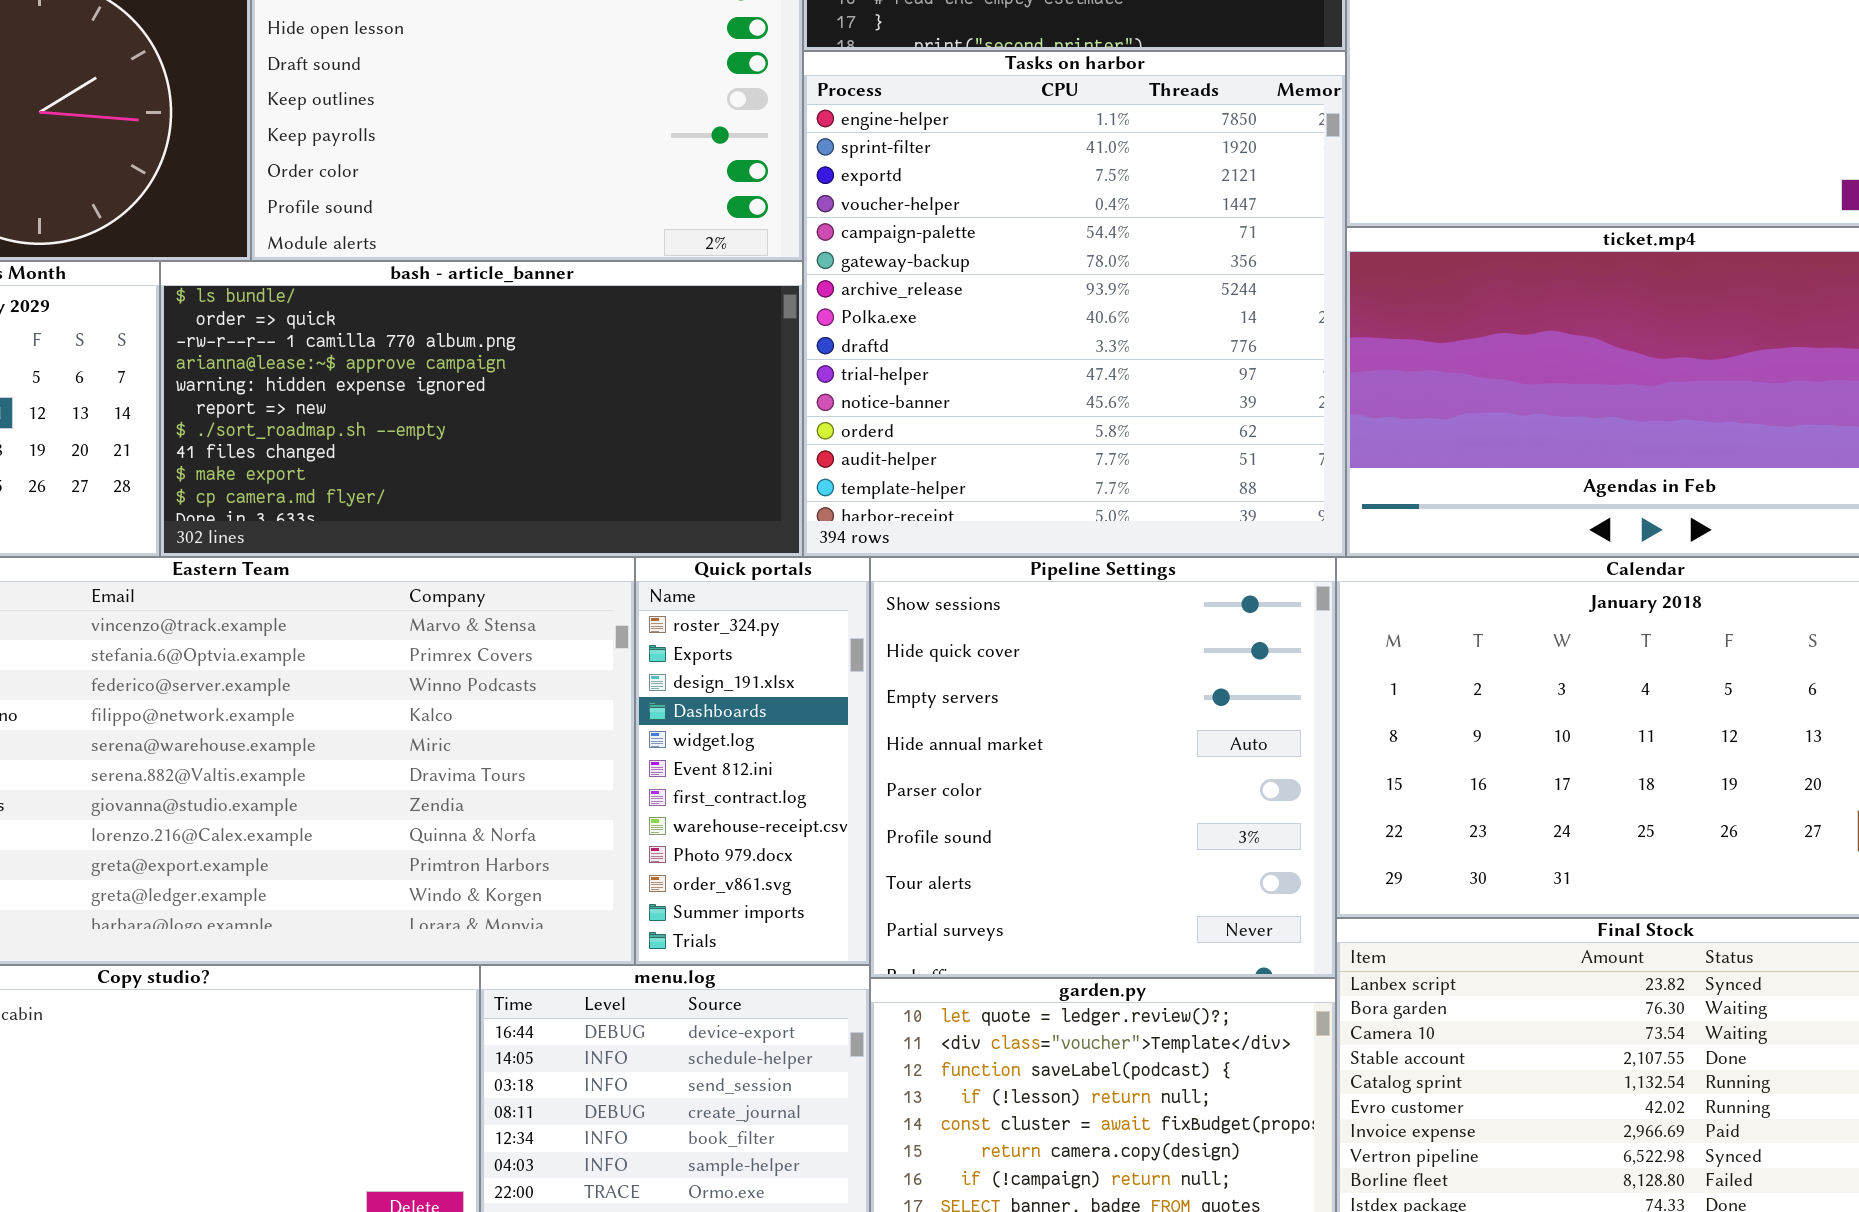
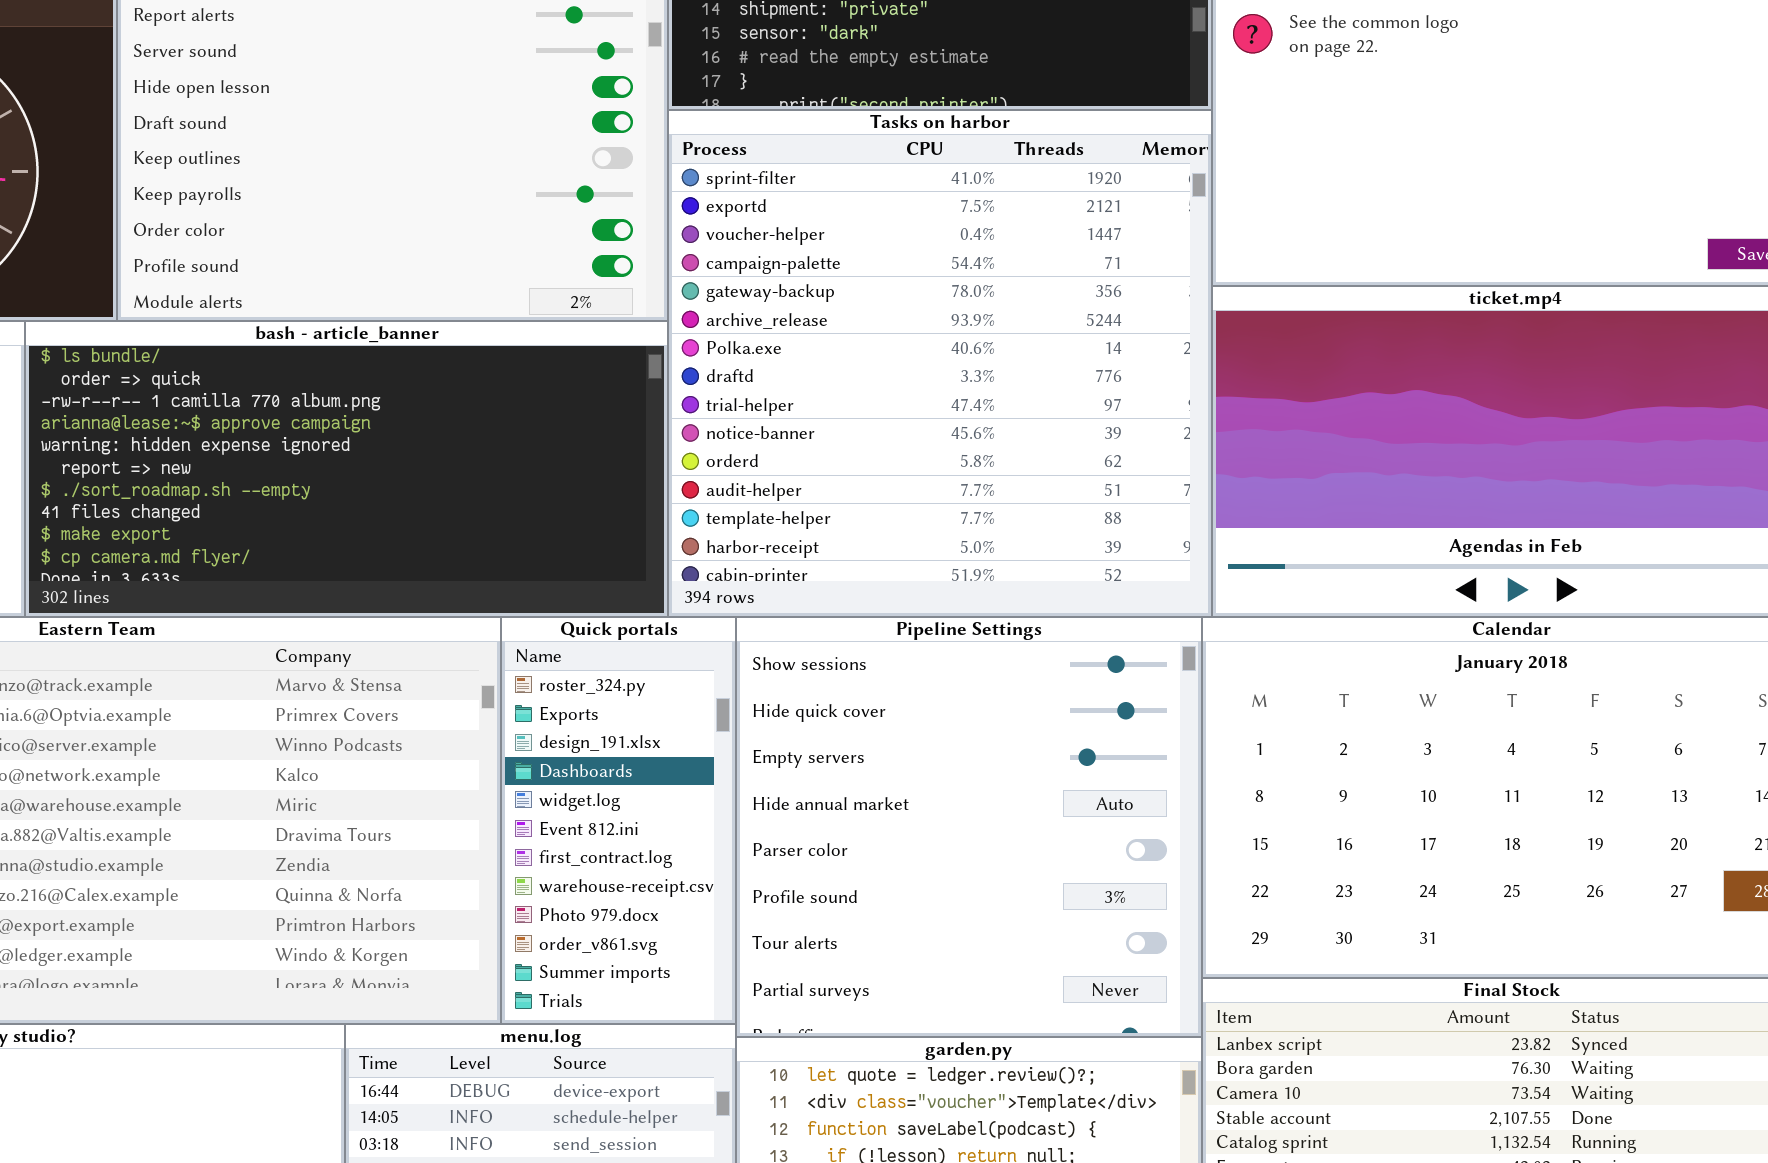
Tasks on harbor: [803,51,1346,557] -> [668,110,1212,617], scrolled down 1 row

